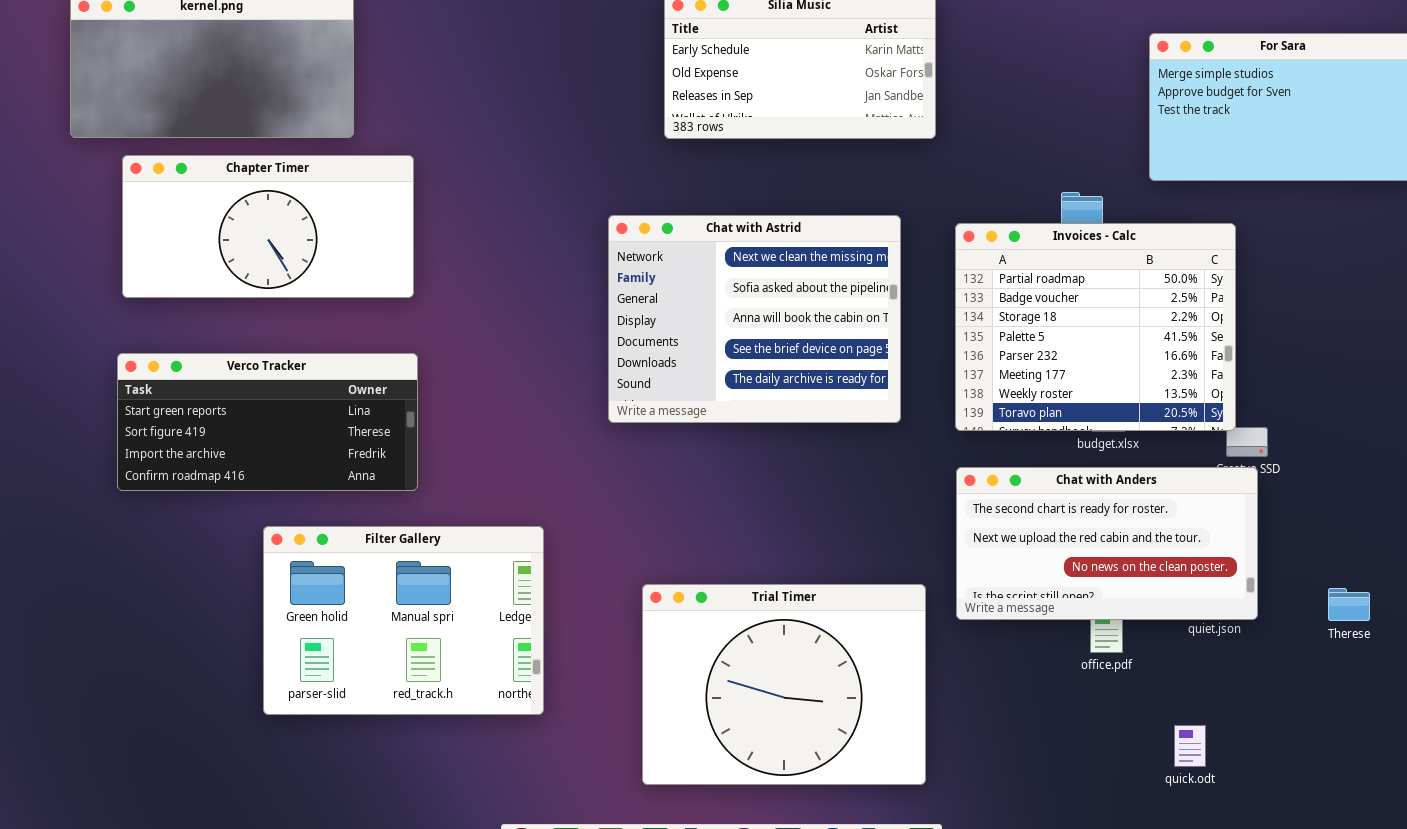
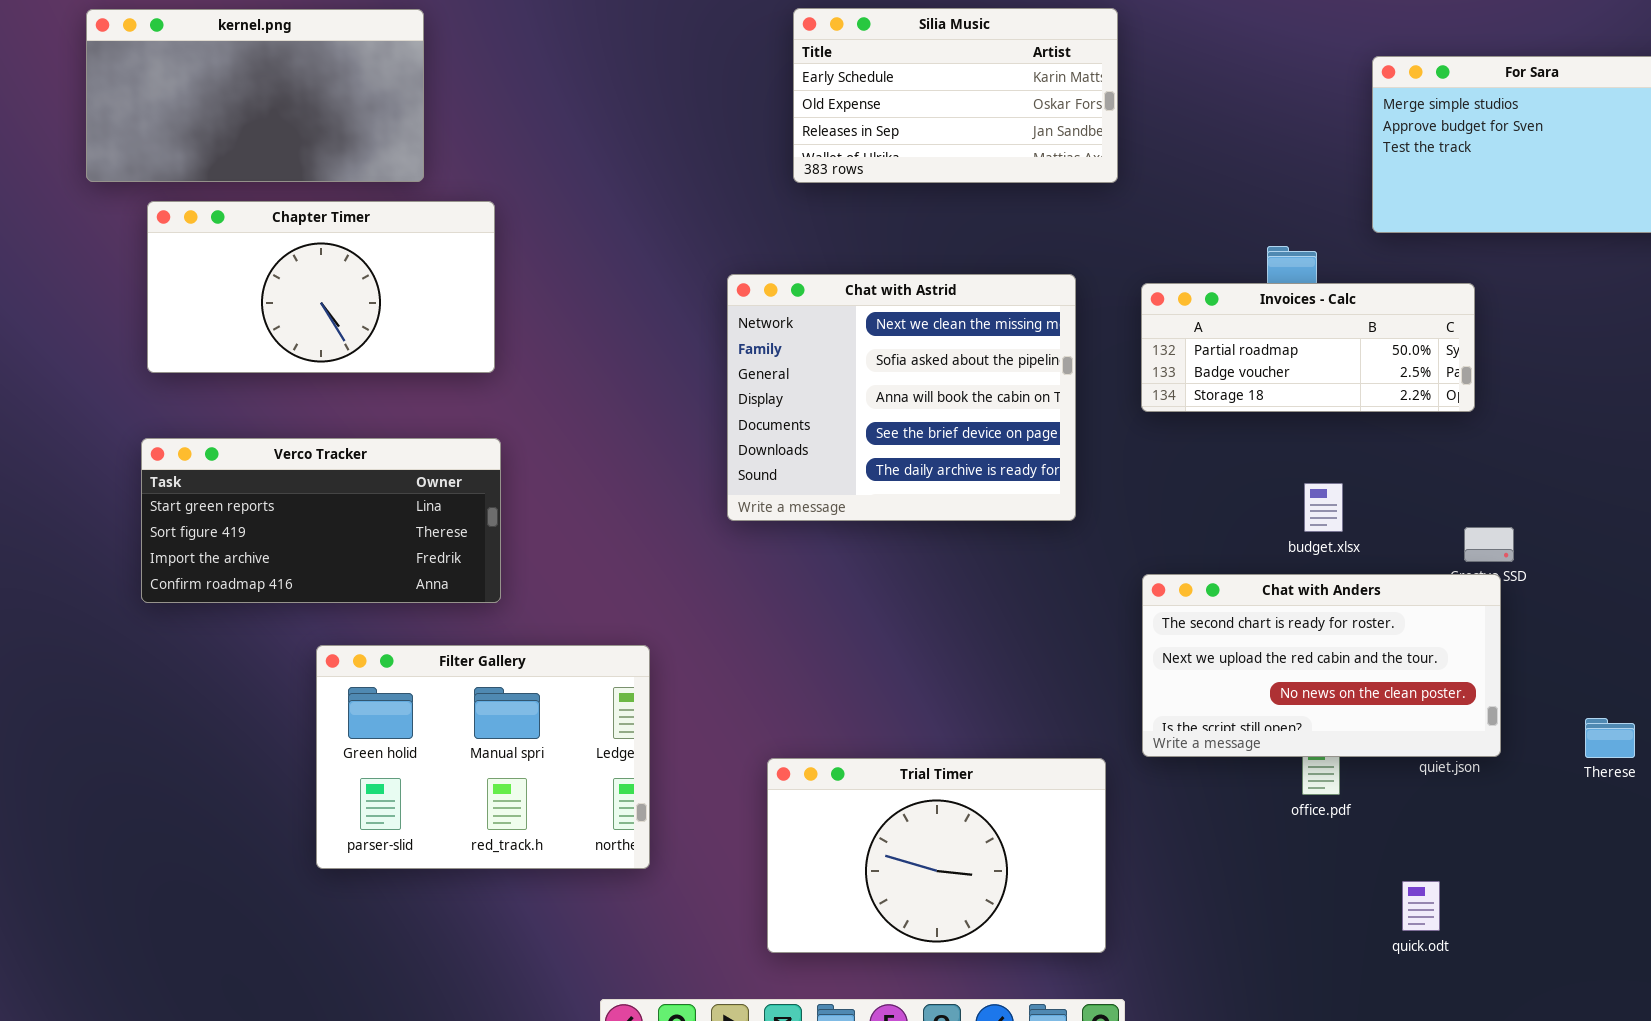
Invoices - Calc: [955,223,1236,431] -> [1141,283,1475,412], resized
Trial Timer: [642,584,926,785] -> [767,758,1106,953], resized

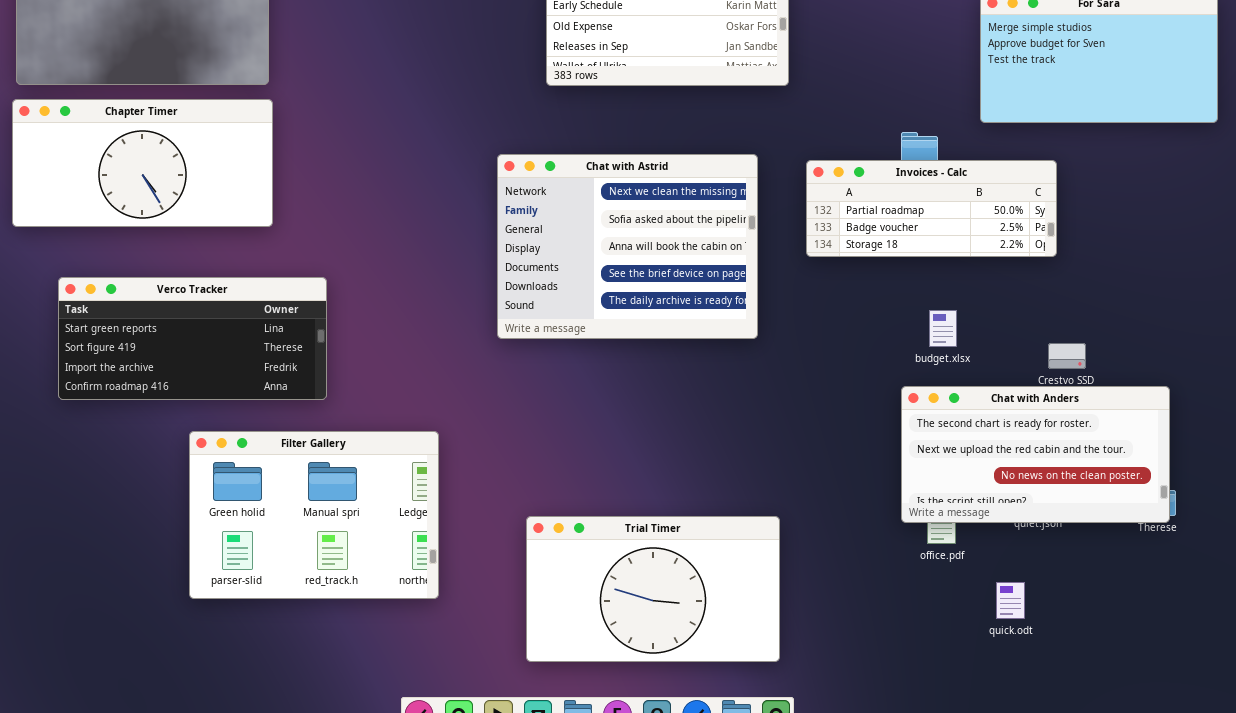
Chapter Timer: [147,201,495,373] -> [12,99,273,227], moved
Chat with Anders: [1142,574,1501,757] -> [901,386,1170,523], moved
quick.odt: [1402,881,1440,931] -> [996,582,1025,619], moved

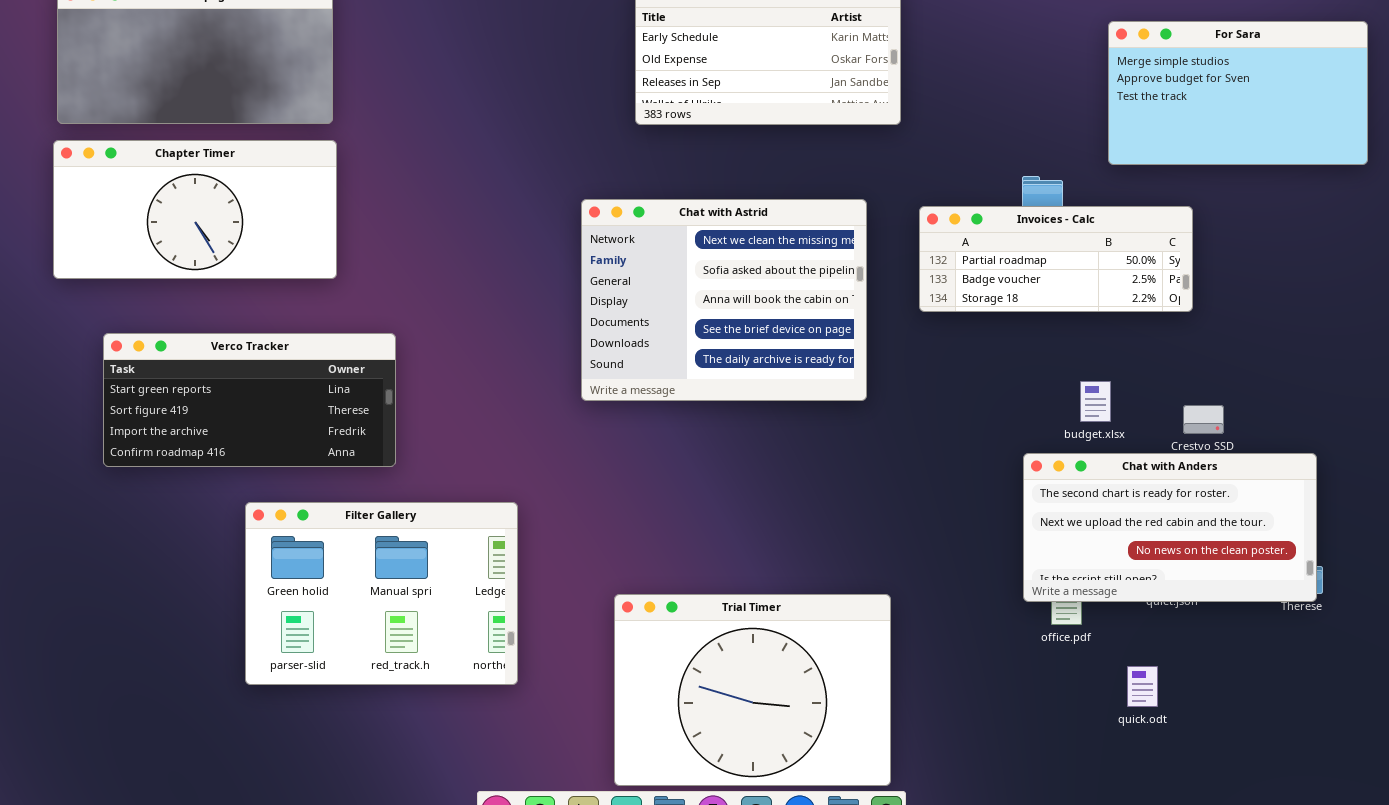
budget.xlsx: [929,310,957,347] -> [1080,381,1111,422], moved
Trial Timer: [526,516,780,662] -> [614,594,891,786], resized

